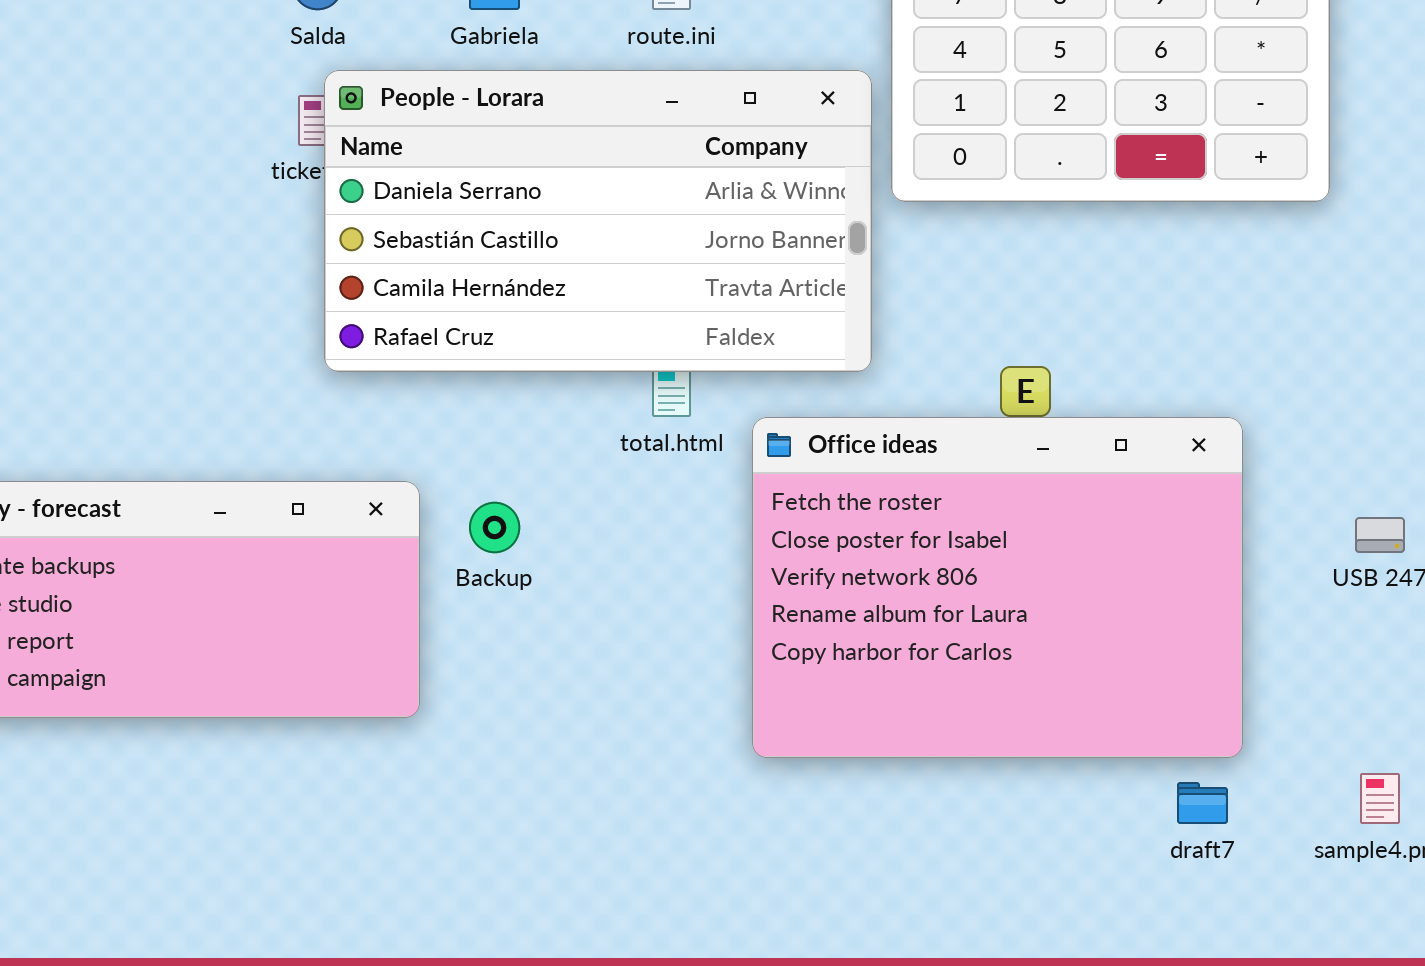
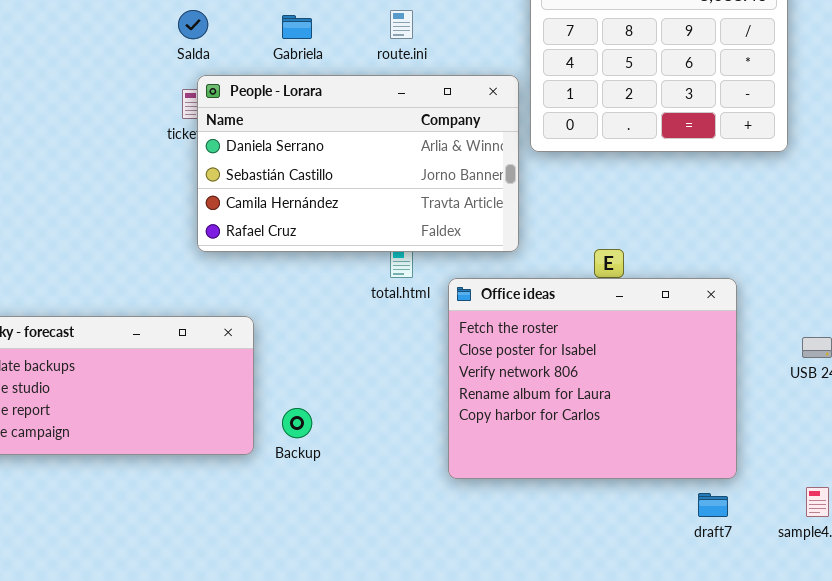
Backup: [469,502,520,553] -> [282,408,312,438], moved

